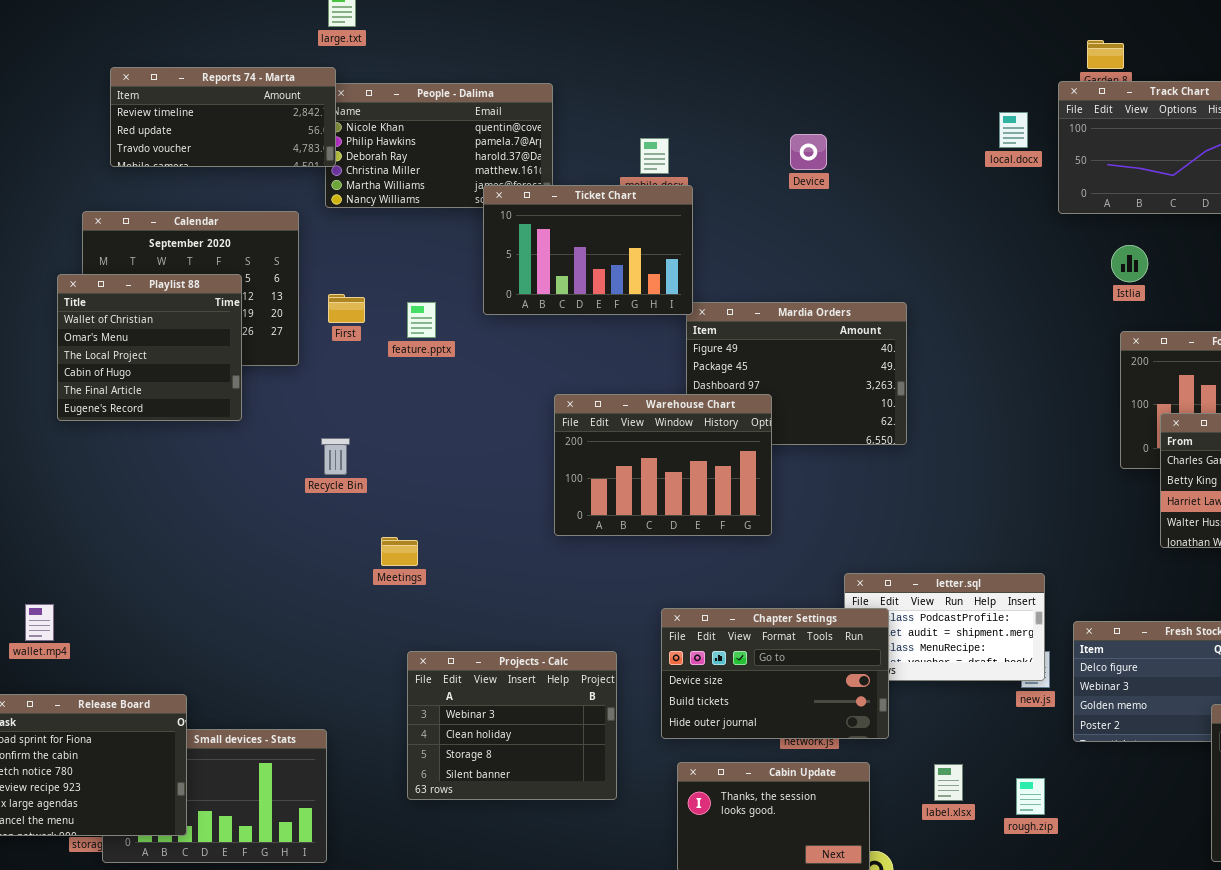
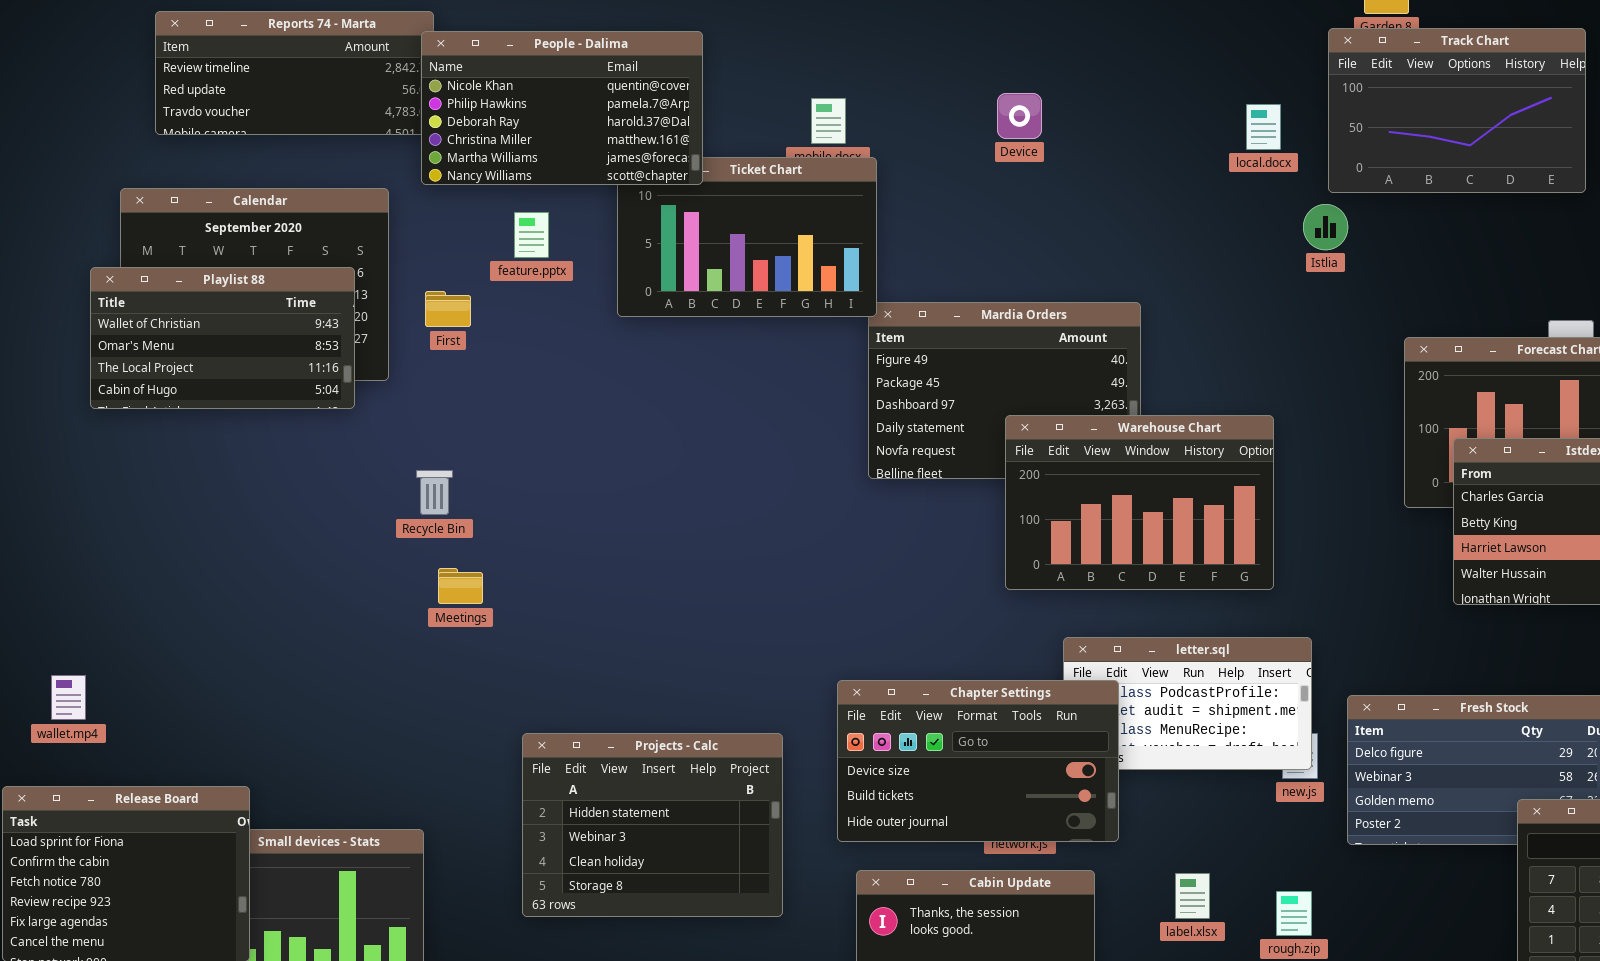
People - Dalima: [325,83,553,208] -> [421,31,703,185], raised
local.docx: [999,112,1028,148] -> [1246,104,1281,150], moved
Istlia: [1111,245,1148,282] -> [1303,204,1348,250], moved
Playlist 88: [57,274,242,421] -> [90,267,355,409], resized
feature.pptx: [407,302,436,338] -> [514,212,549,258], moved
Warehouse Chart: [554,394,772,536] -> [1005,415,1274,590], moved
Meetings: [381,537,418,566] -> [438,568,483,604], moved
Projects - Calc: [407,651,617,800] -> [522,733,783,917], scrolled up 1 row

